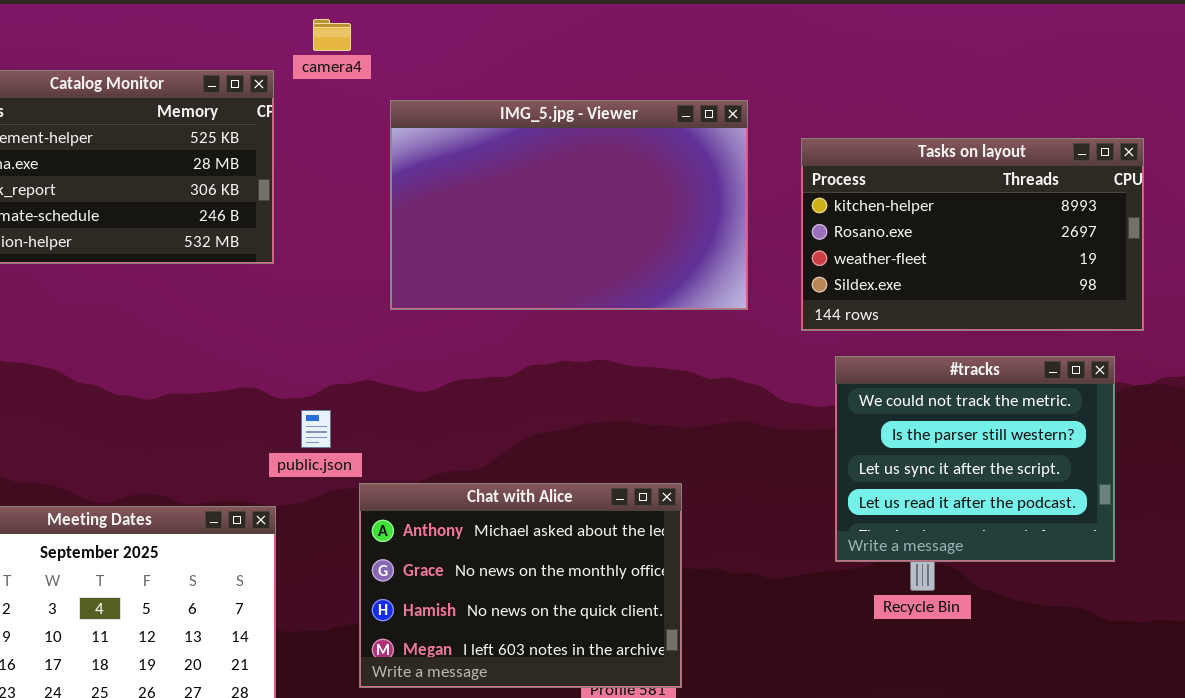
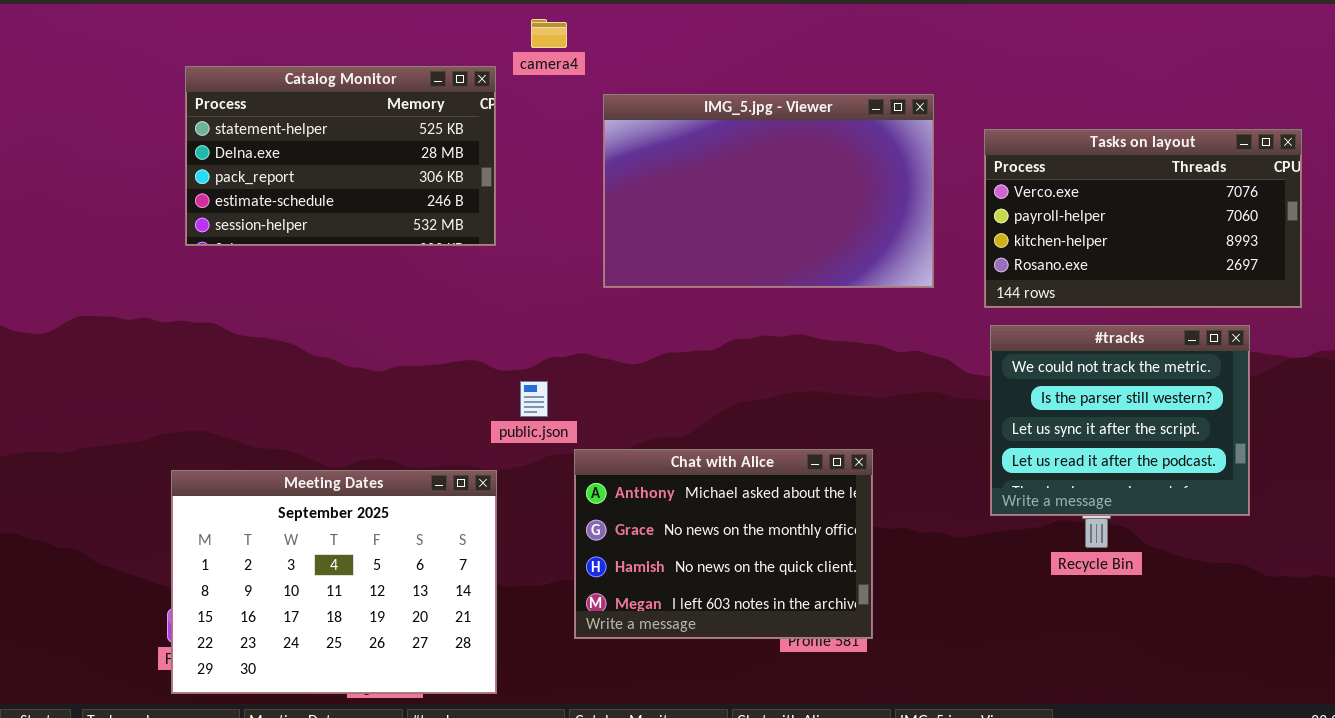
Tasks on layout: [801,138,1144,331] -> [984,129,1302,308], scrolled up 2 rows
#tracks: [835,356,1115,562] -> [990,325,1250,516], moved

